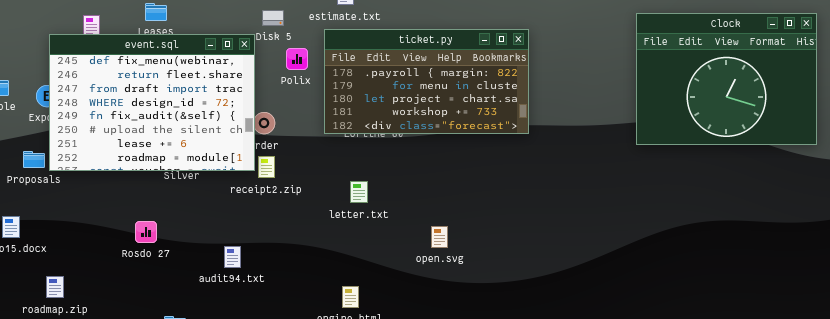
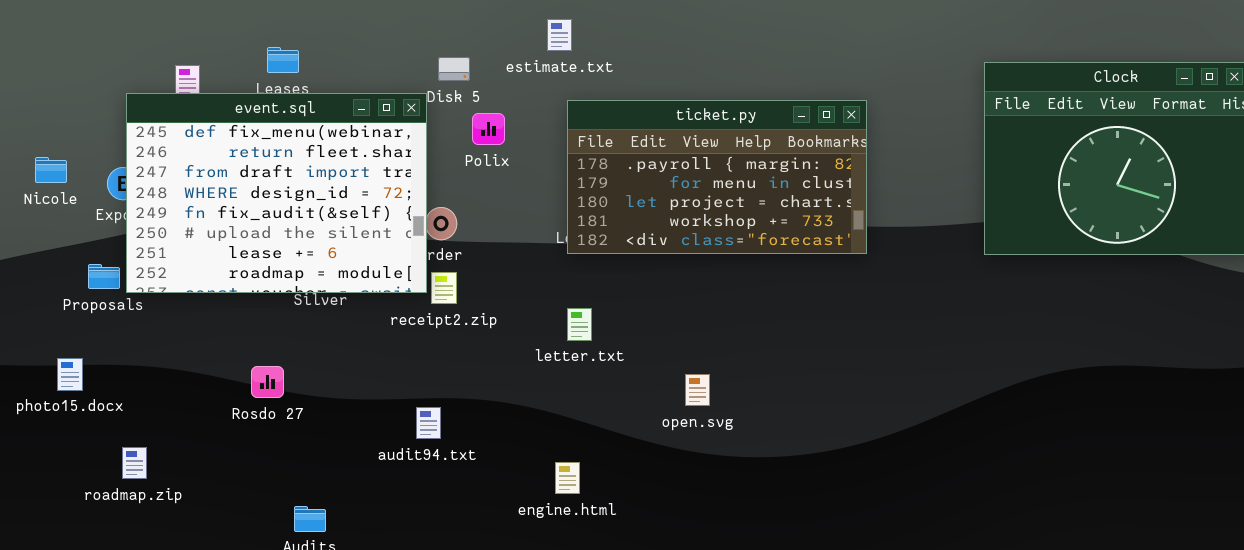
ticket.py: [324,29,529,134] -> [567,100,867,254], moved
audit94.txt: [224,246,241,268] -> [416,407,441,439], moved

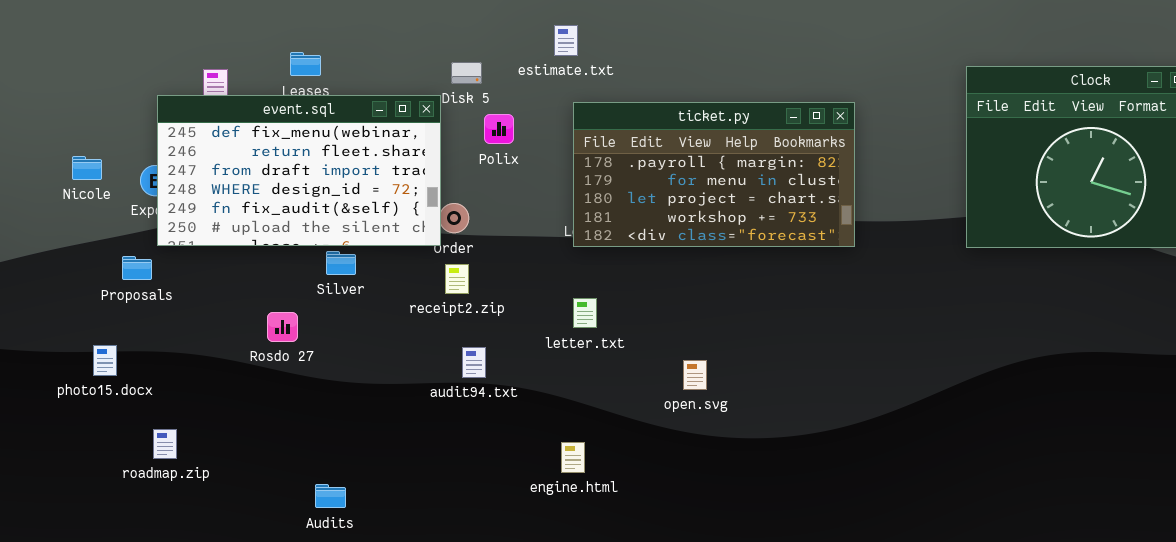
event.sql: [126,93,427,293] -> [157,95,441,246], resized
Rosdo 27: [251,366,284,398] -> [267,312,298,342], moved
audit94.txt: [416,407,441,439] -> [462,347,486,378], moved

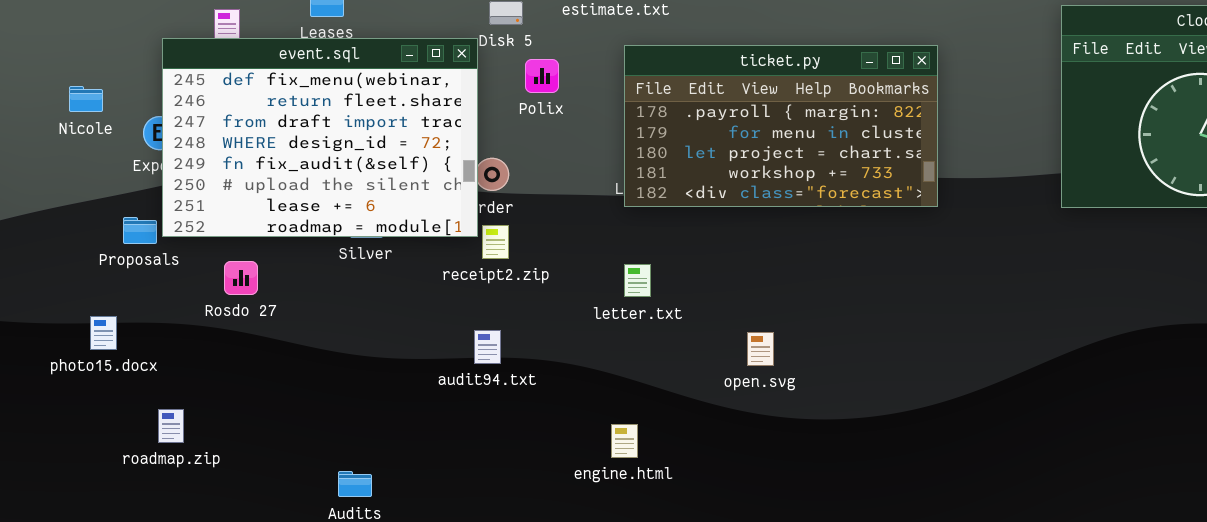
event.sql: [157,95,441,246] -> [162,38,478,237], resized
Nicole: [72,156,102,180] -> [69,86,103,112], moved
Rosdo 27: [267,312,298,342] -> [224,261,258,295], moved
audit94.txt: [462,347,486,378] -> [474,330,501,364], moved

